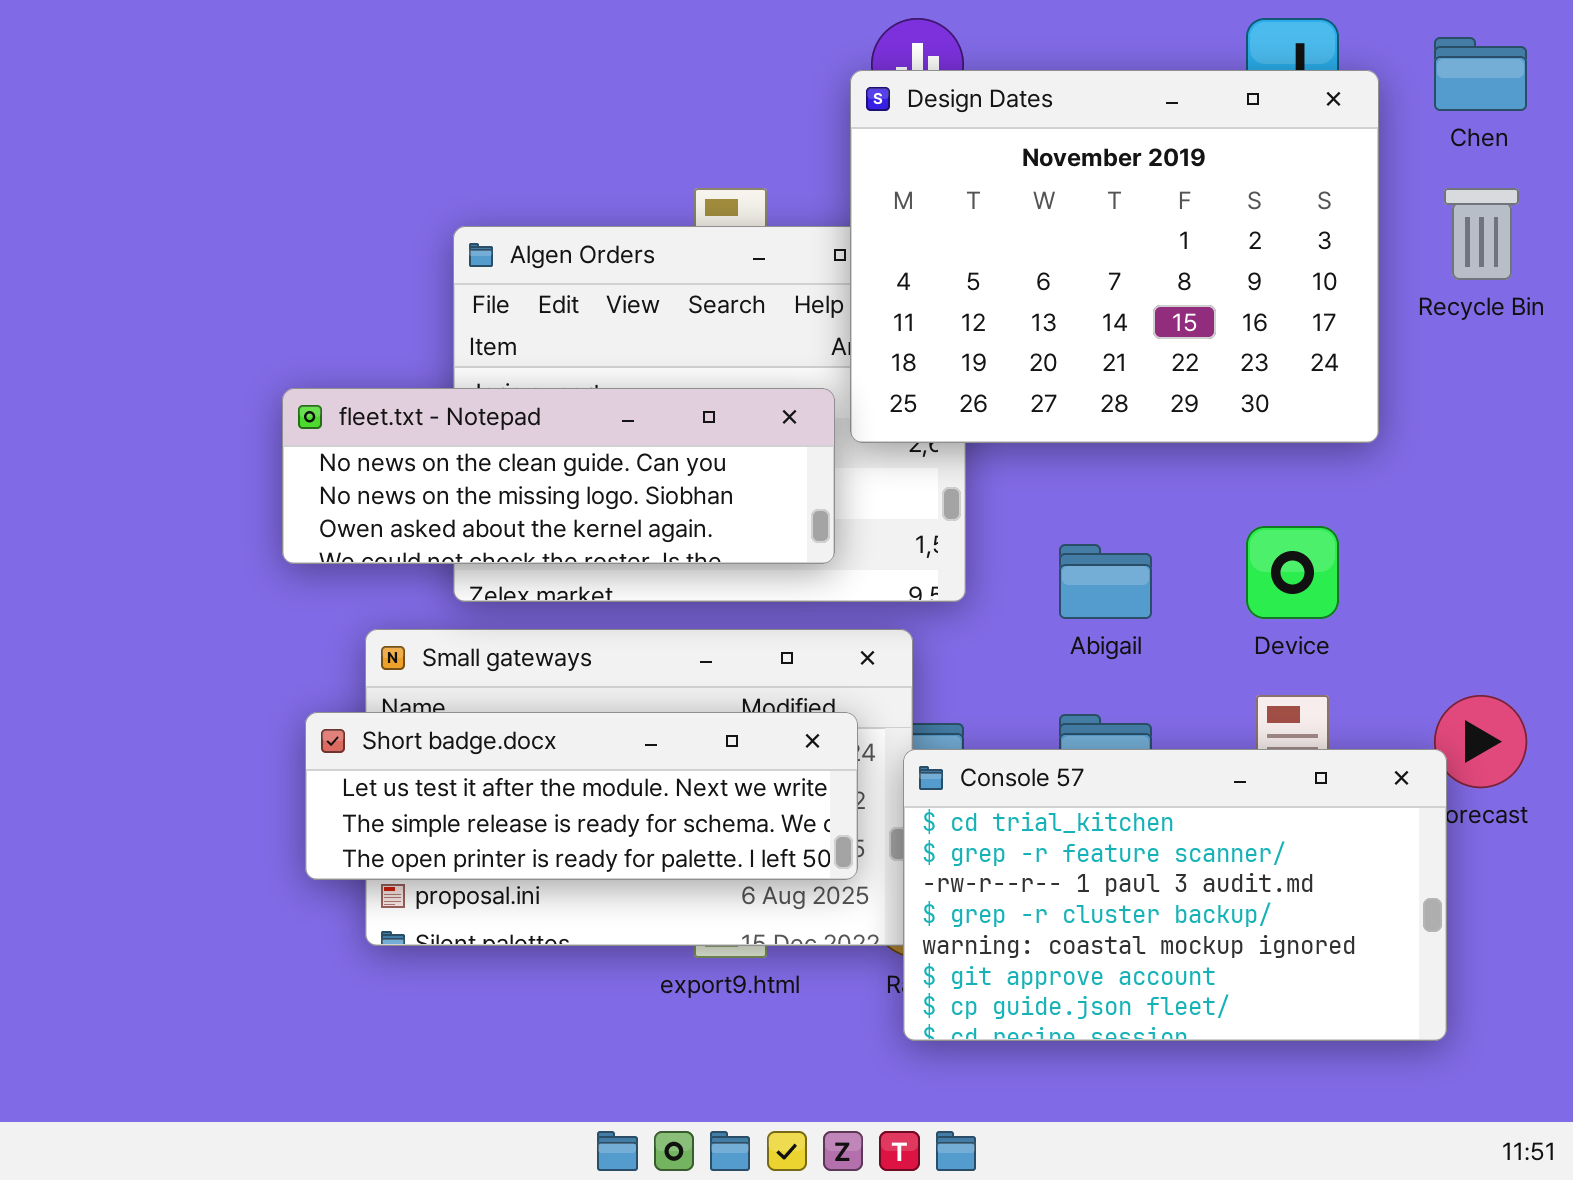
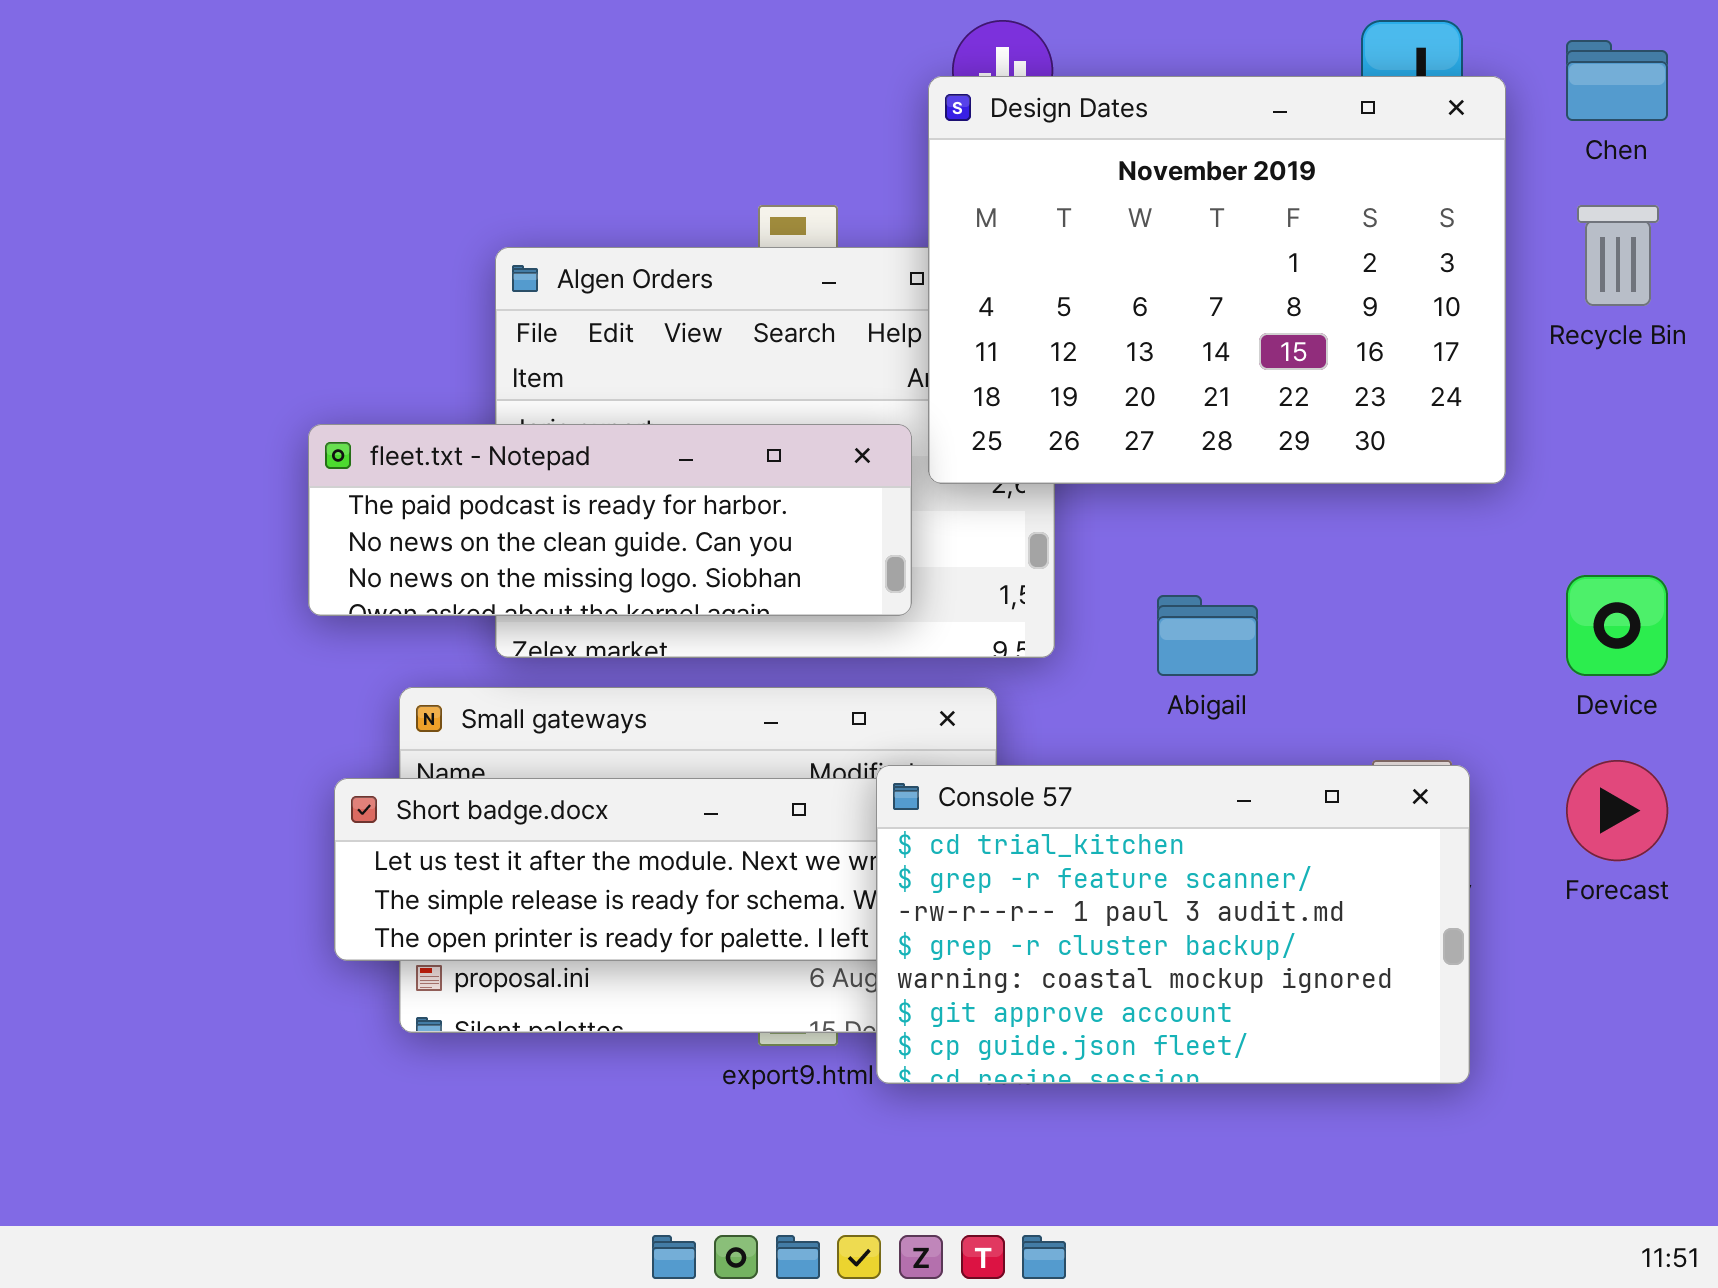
fleet.txt - Notepad: [282,388,835,564] -> [308,424,912,616], scrolled up 1 row
Device: [1246,526,1339,619] -> [1566,575,1668,676], moved
Console 57: [903,749,1447,1041] -> [876,765,1470,1084], moved

